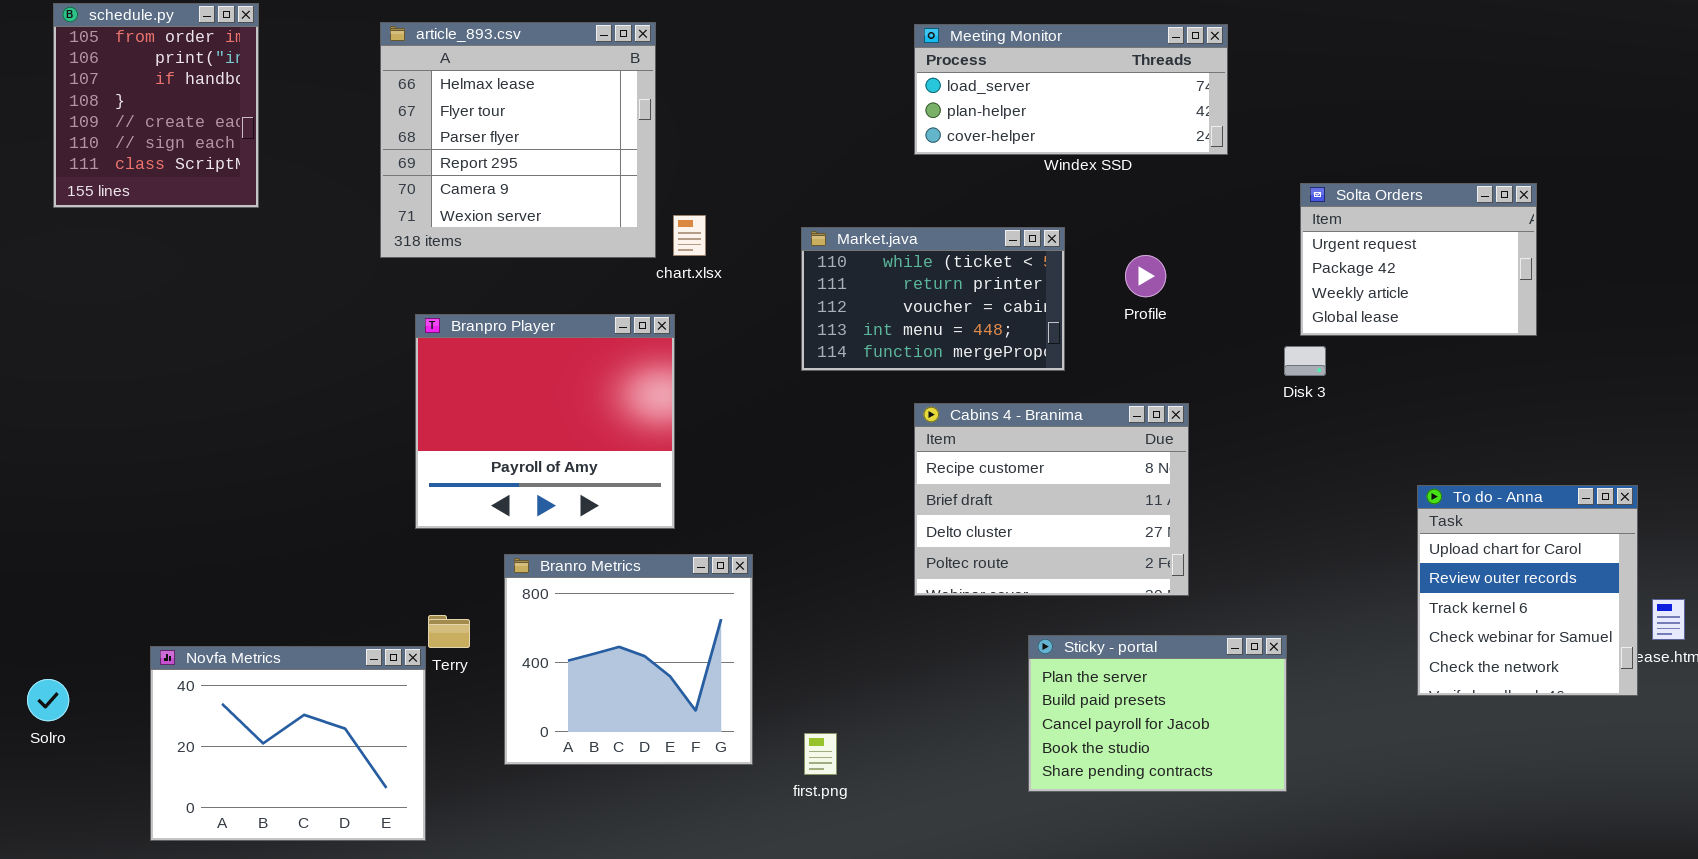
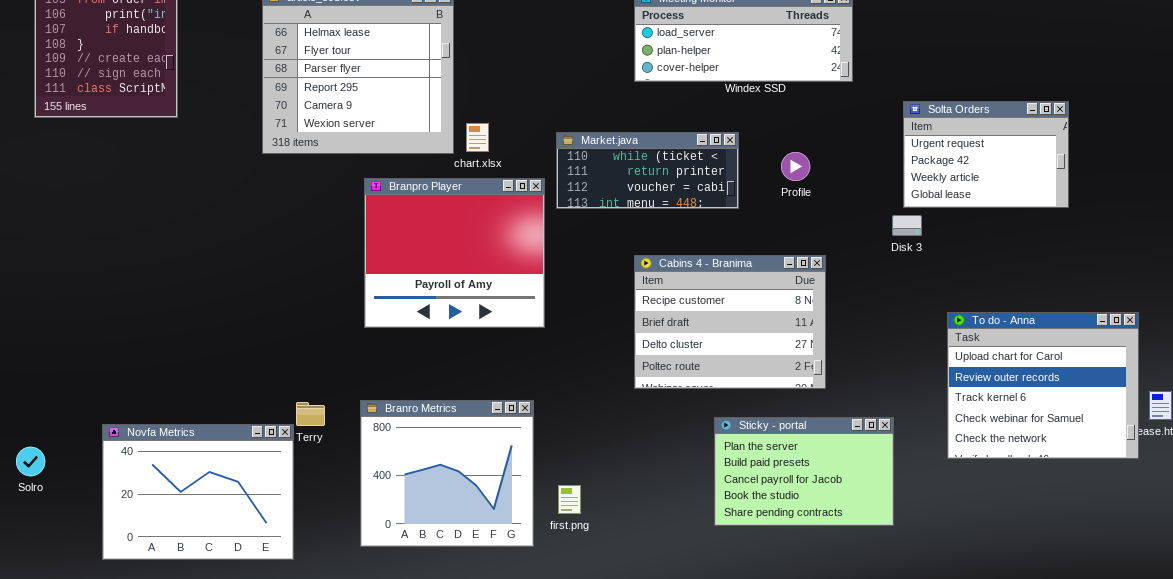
Market.java: [801,227,1065,371] -> [556,132,739,209], resized
Branpro Player: [415,314,675,529] -> [364,178,545,328], moved
To do - Anna: [1417,485,1638,696] -> [947,312,1139,459], resized
Branro Metrics: [504,554,753,765] -> [360,400,534,547], moved

